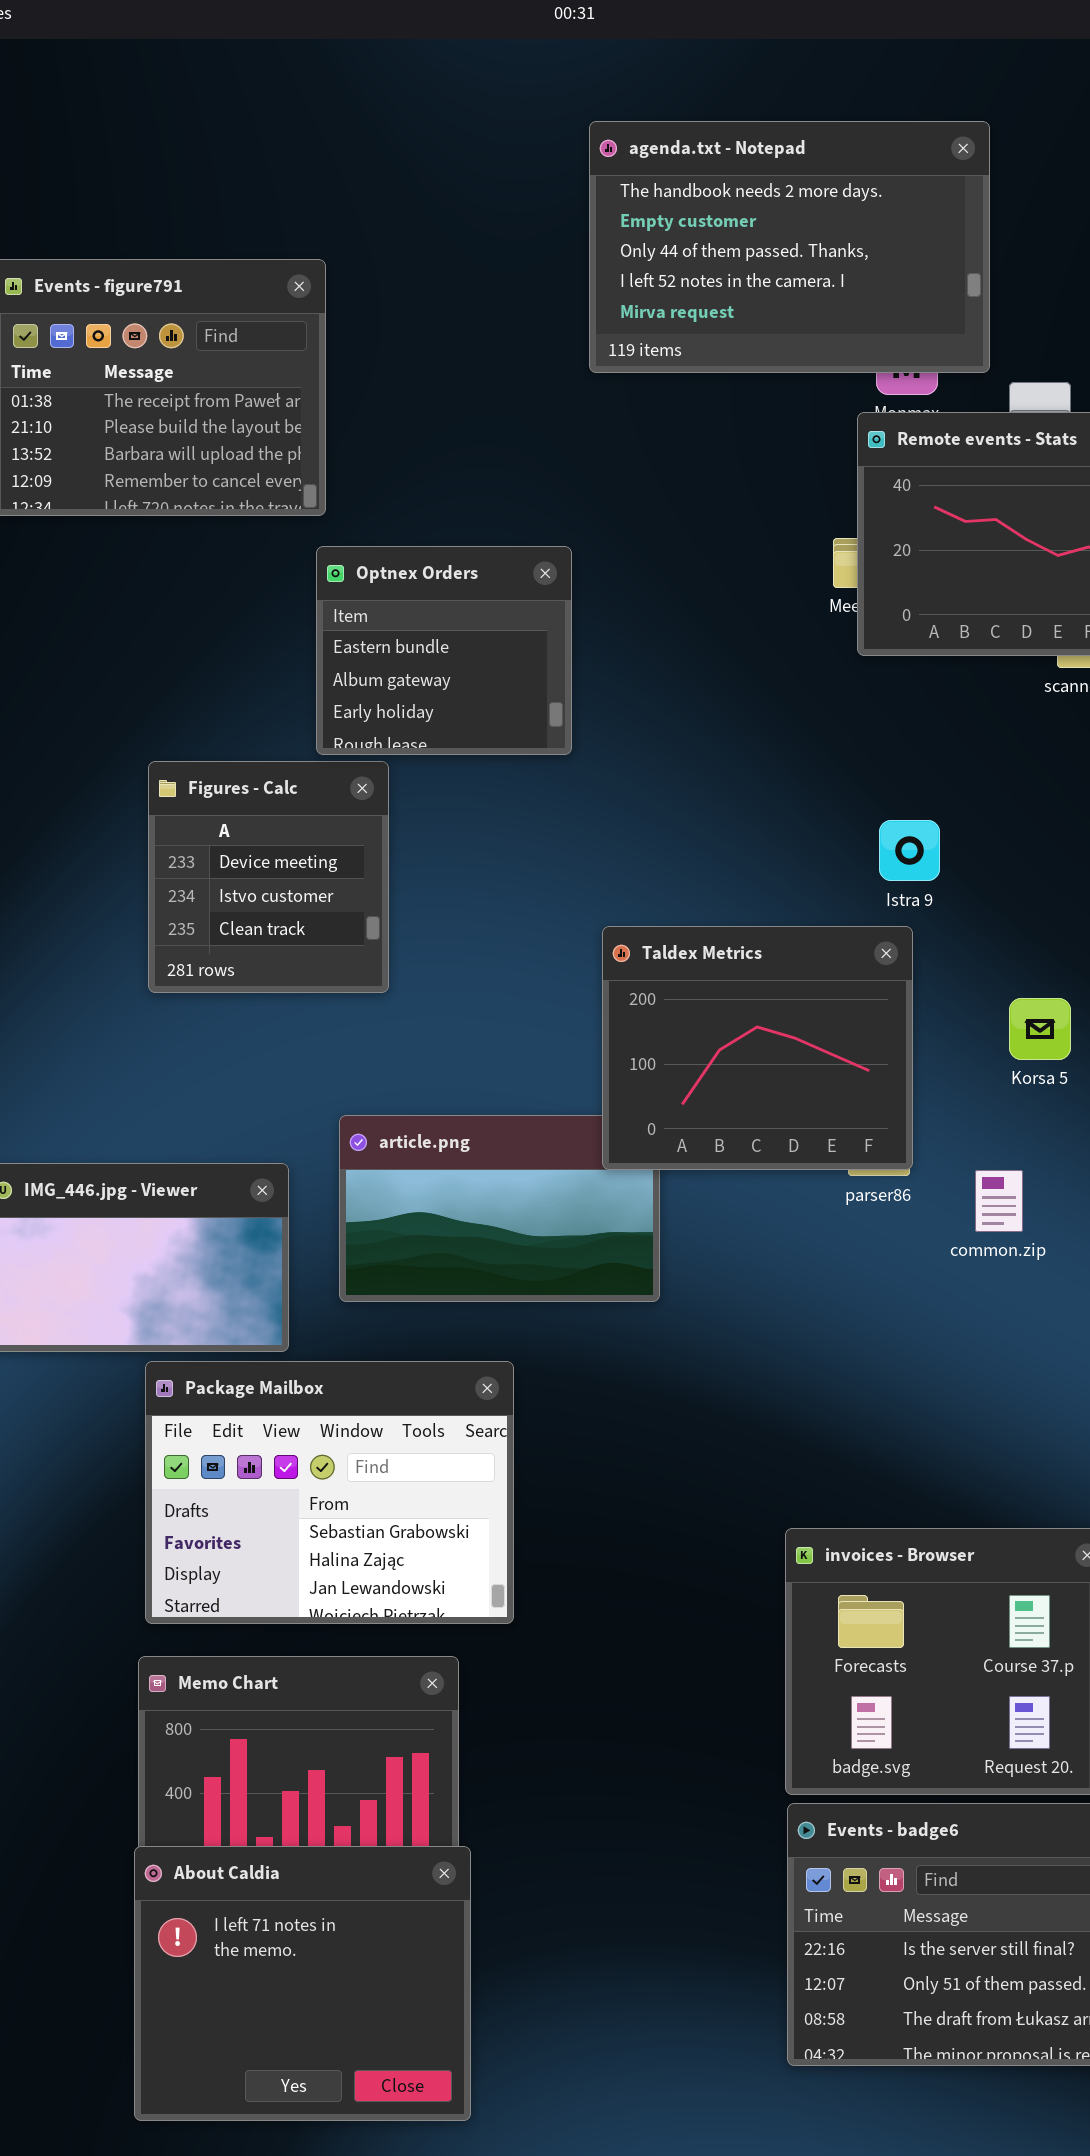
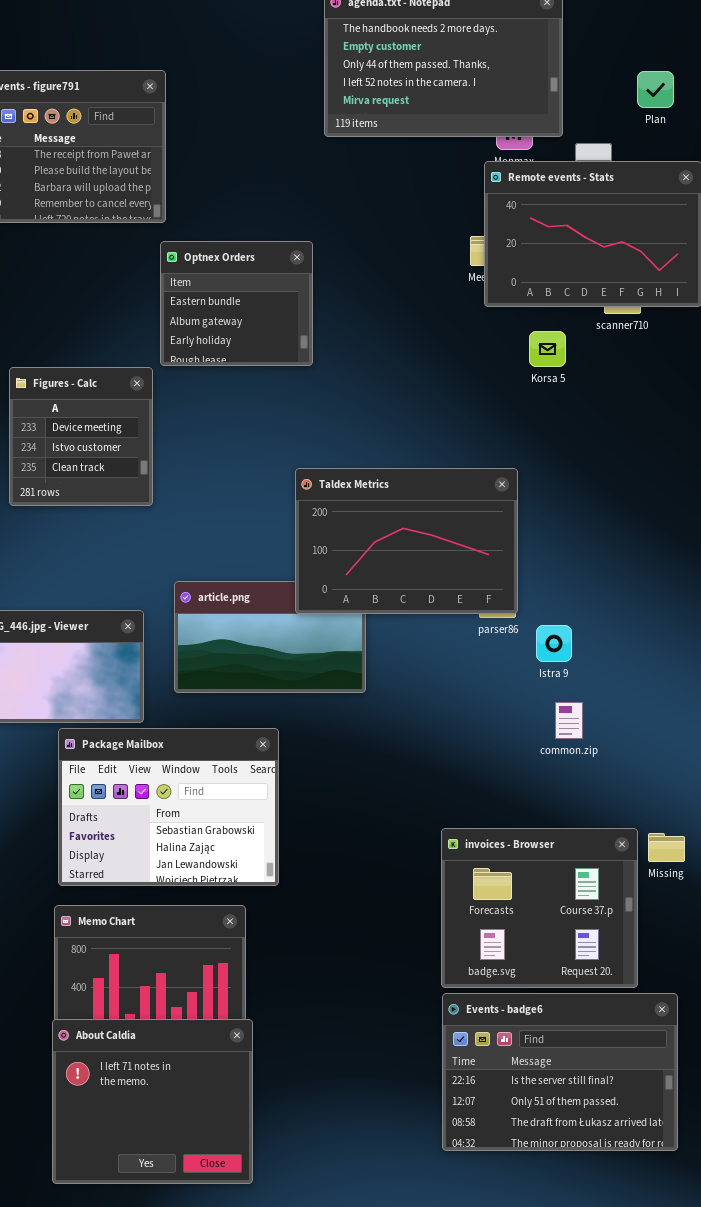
Figures - Calc: [148,761,389,993] -> [9,367,153,506], moved
Istra 9: [879,820,940,881] -> [536,625,572,662], moved
Taldex Metrics: [602,926,913,1170] -> [295,468,518,614], resized
Korsa 5: [1009,998,1071,1060] -> [529,331,566,367], moved
common.zip: [975,1170,1023,1232] -> [555,702,583,739], moved

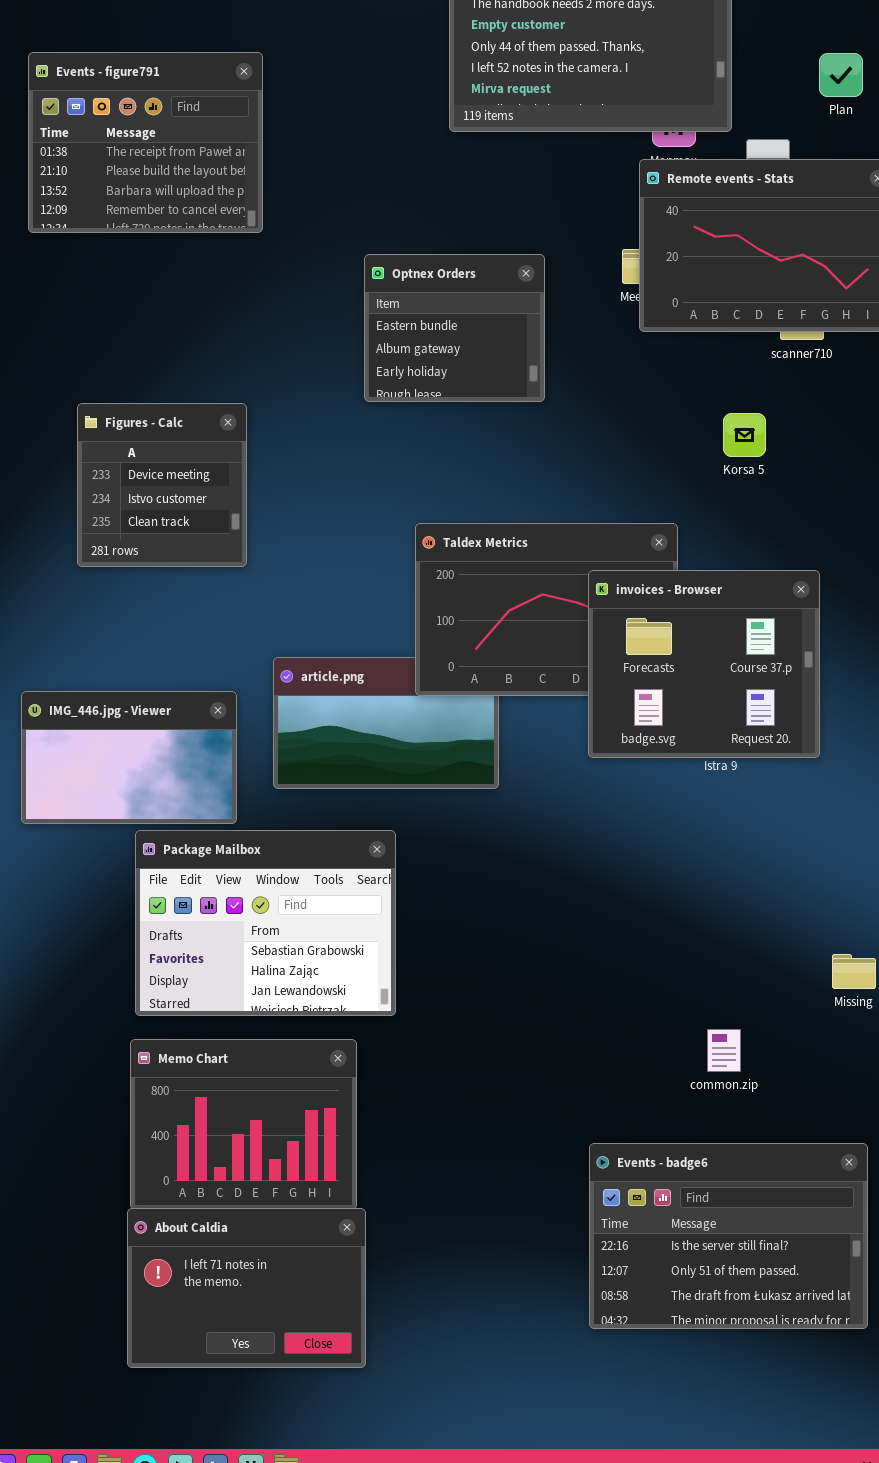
Optnex Orders: [160,241,313,366] -> [364,254,545,402], moved
Korsa 5: [529,331,566,367] -> [723,413,766,457], moved
common.zip: [555,702,583,739] -> [707,1029,741,1072], moved
invoices - Browser: [441,828,638,988] -> [588,570,820,758], moved
About Caldia: [52,1019,253,1184] -> [127,1208,366,1368], resized

